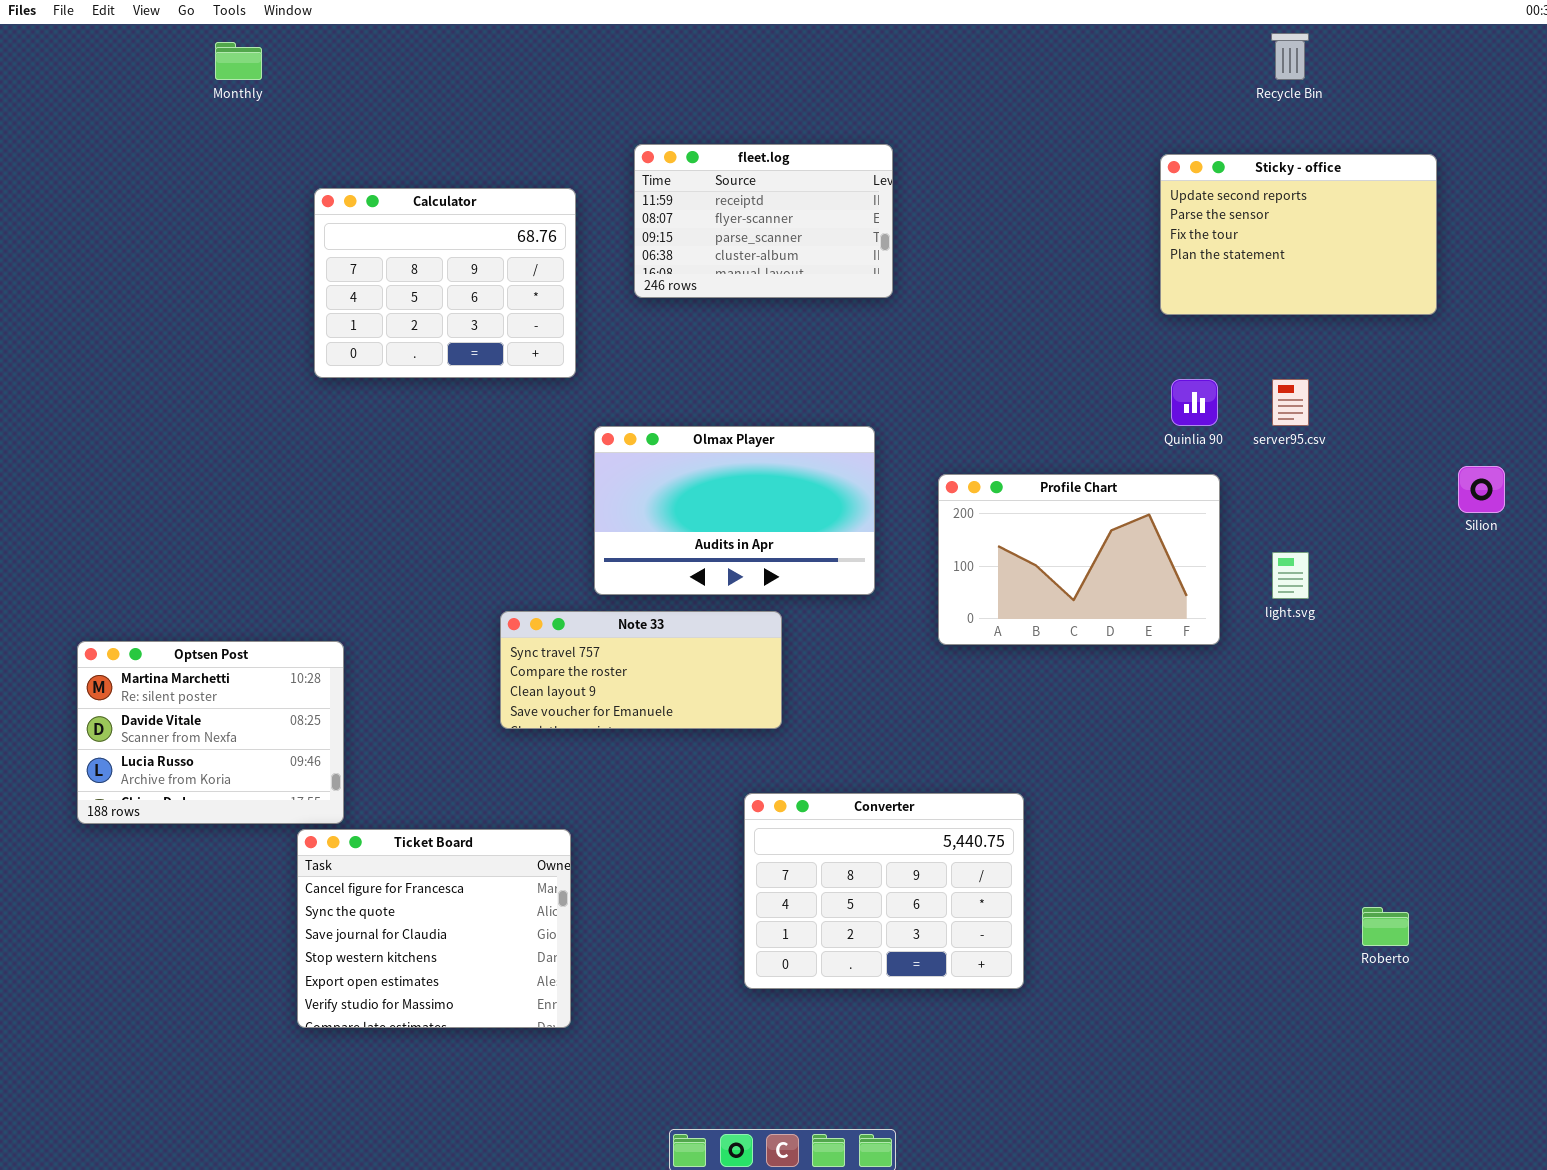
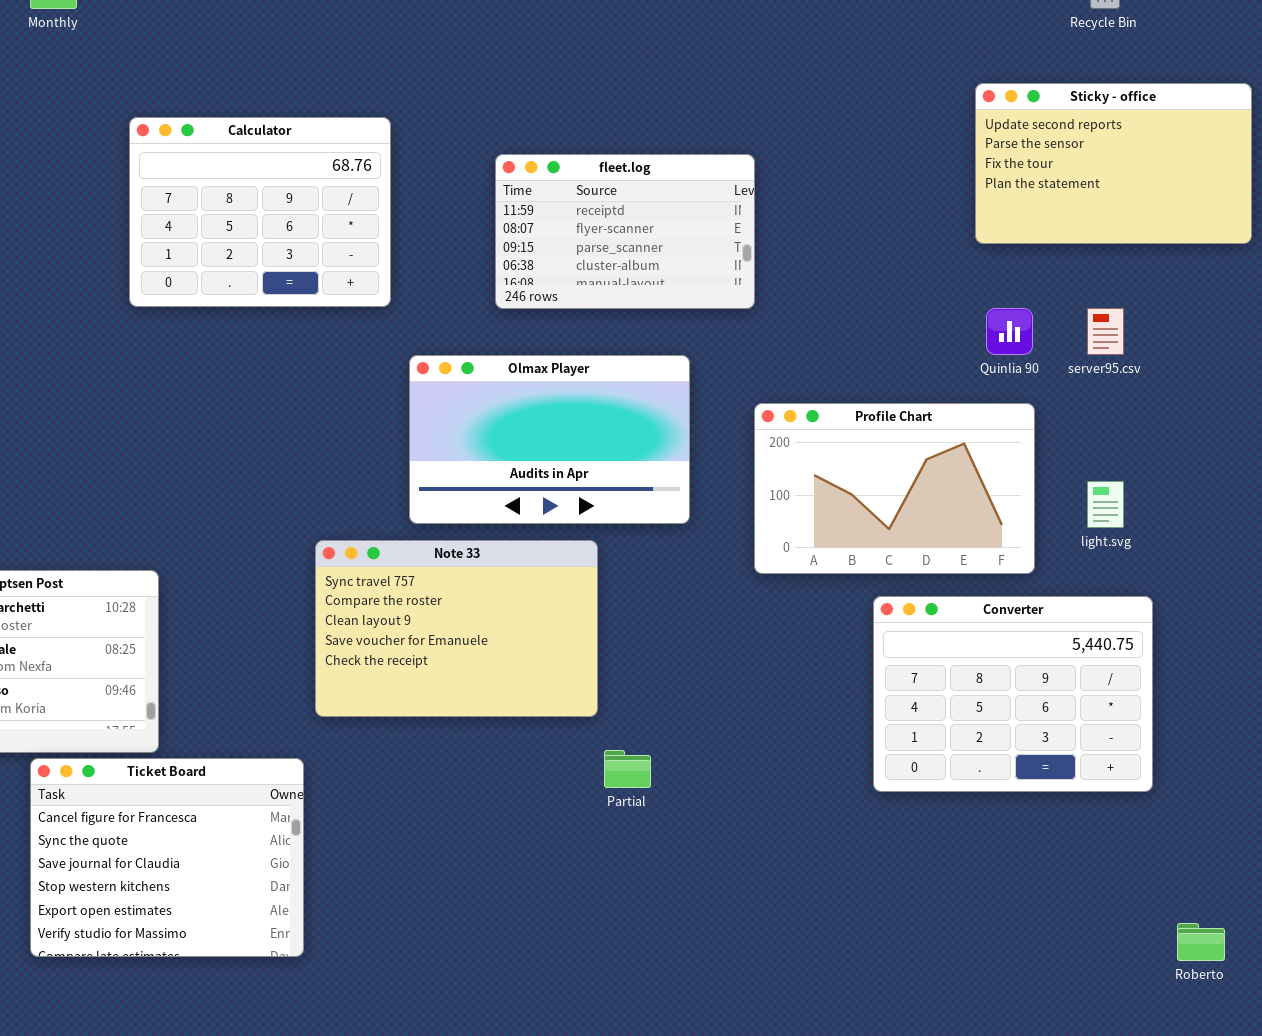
fleet.log: [634,144,893,298] -> [495,154,755,309], moved
Note 33: [500,611,782,729] -> [315,540,598,717], resized
Converter: [744,793,1024,989] -> [873,596,1153,792], moved
Ticket Board: [297,829,571,1028] -> [30,758,304,957], moved
Roberto: [1362,907,1409,946] -> [1177,923,1225,961], moved

